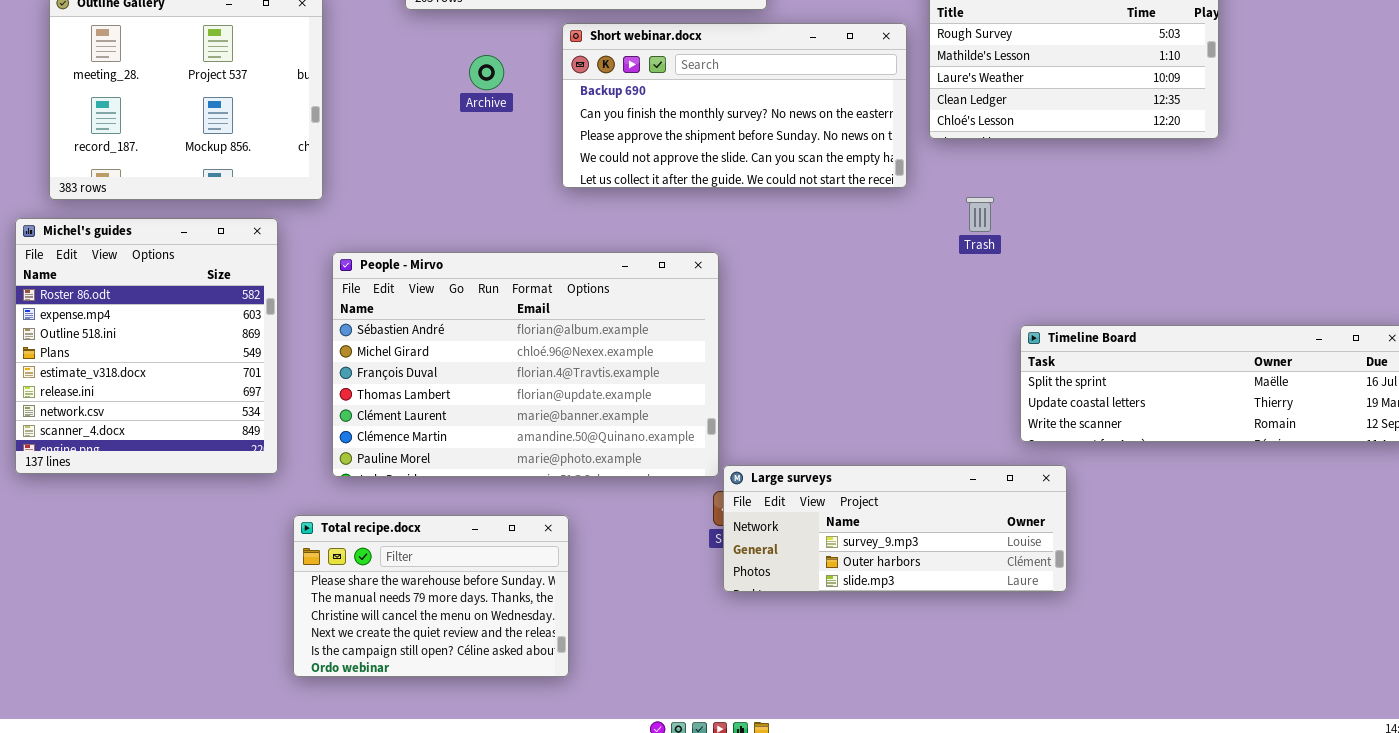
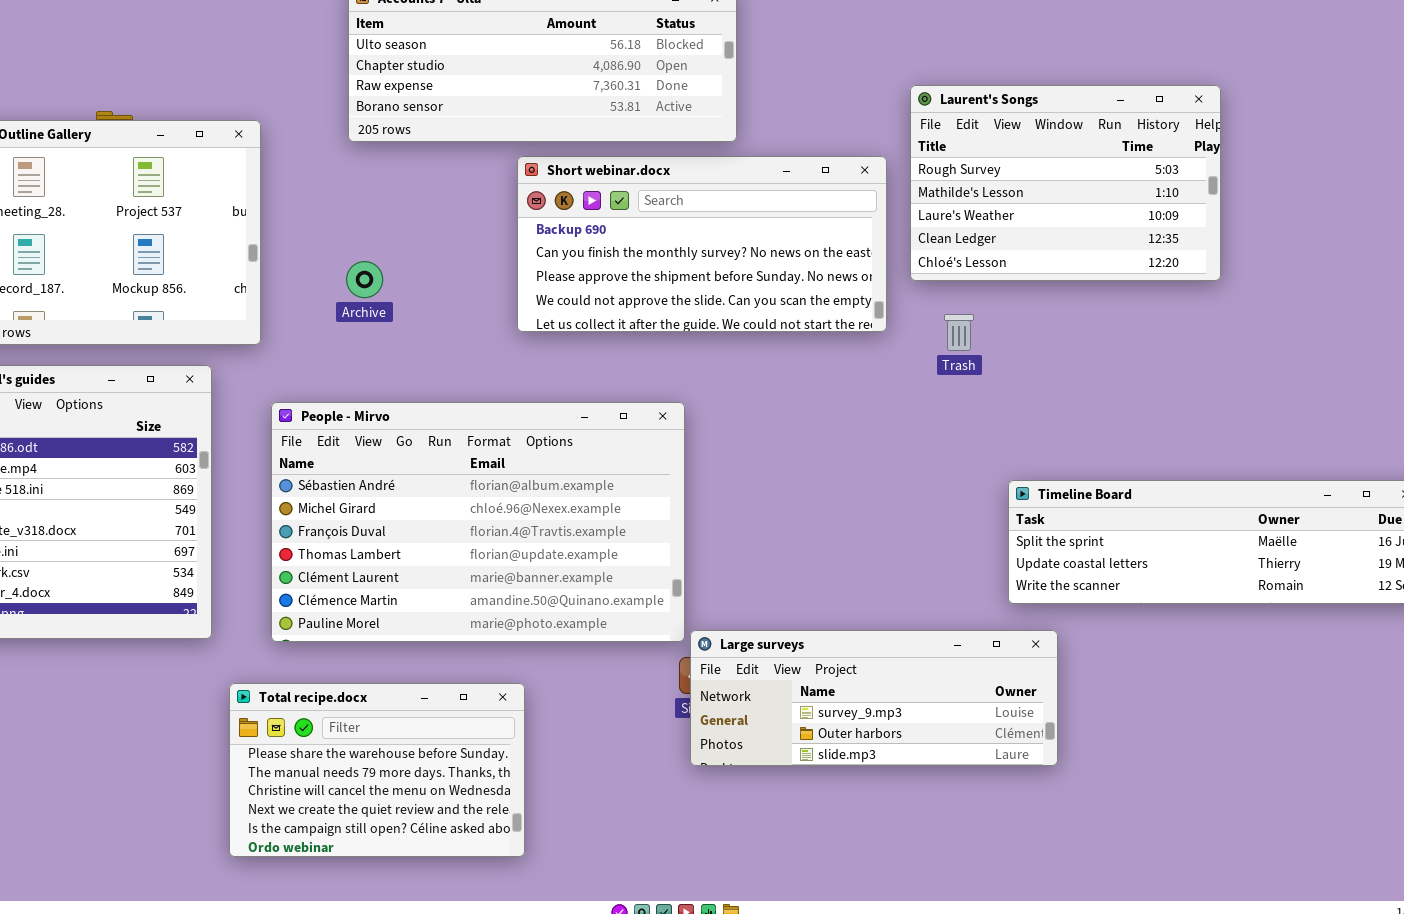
Archive: [469,55,504,90] -> [346,261,383,298], moved
Trash: [966,197,994,232] -> [944,314,974,351], moved

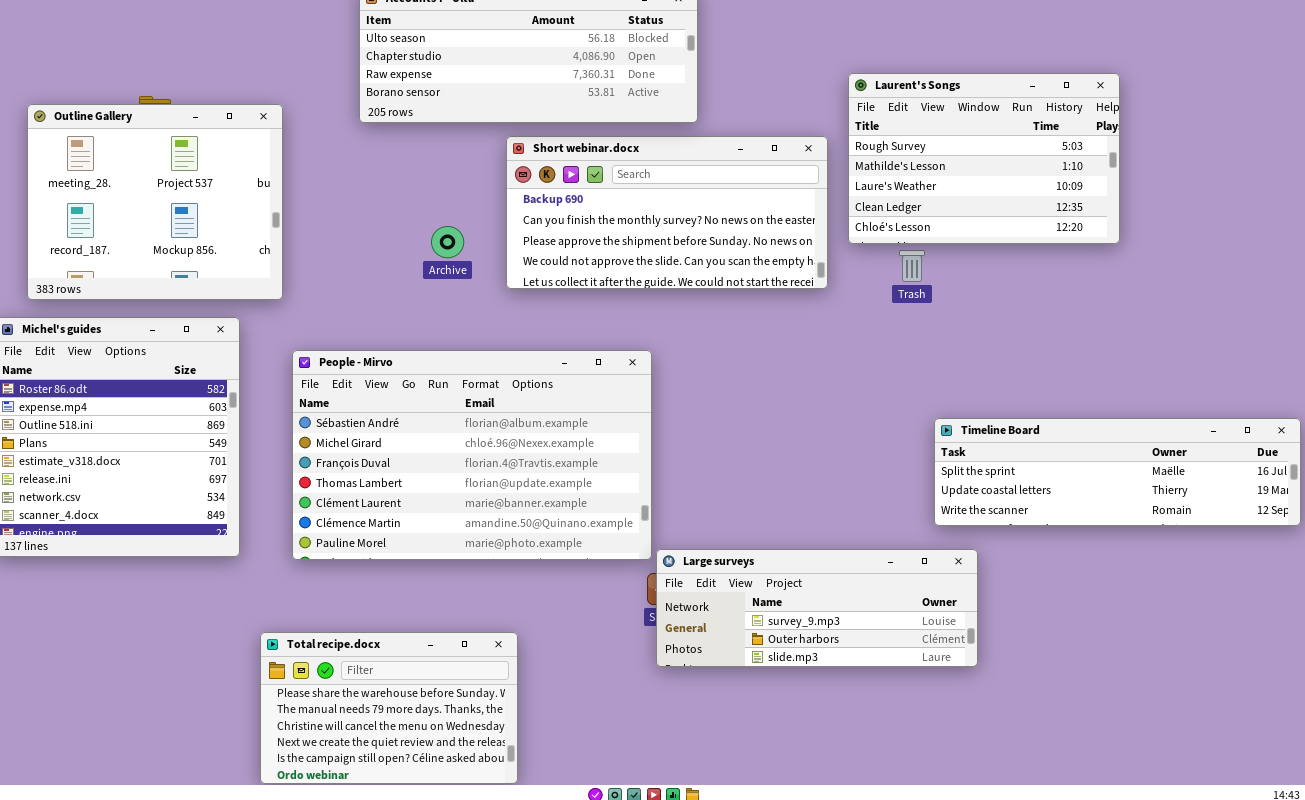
Archive: [346,261,383,298] -> [431,226,464,258], moved
Trash: [944,314,974,351] -> [899,250,925,282], moved
Total recipe.docx: [229,683,525,857] -> [260,632,518,784], moved

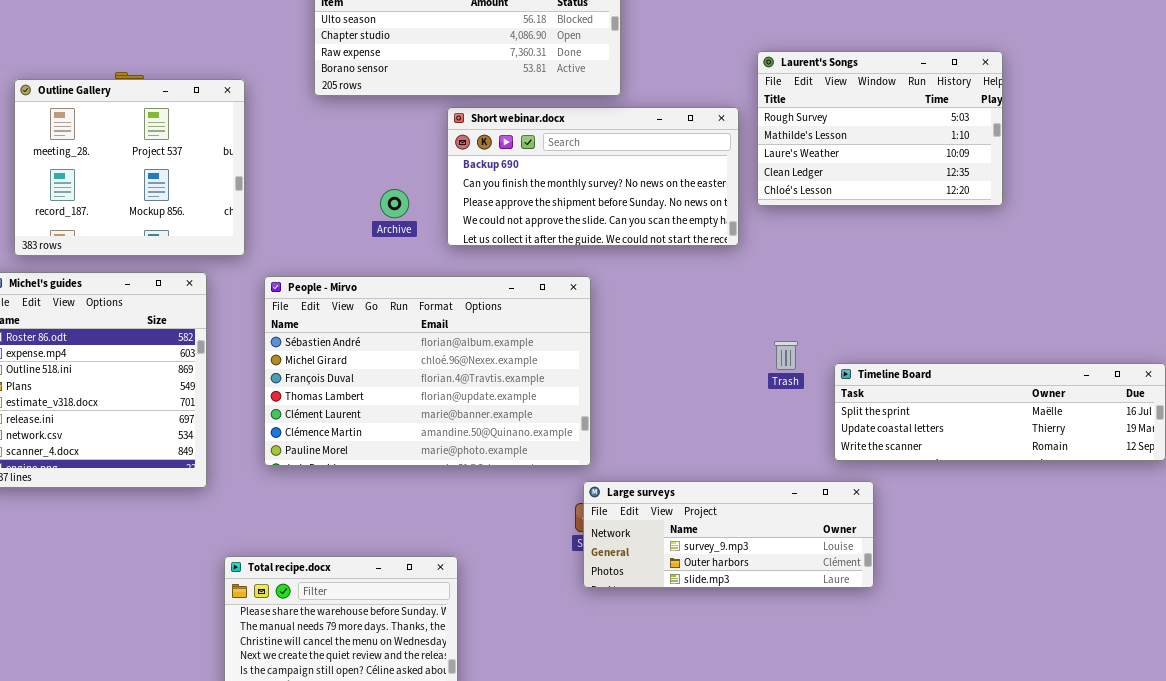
Trash: [899,250,925,282] -> [774,341,798,370], moved
People - Mirvo: [292,350,652,560] -> [264,276,591,466], moved

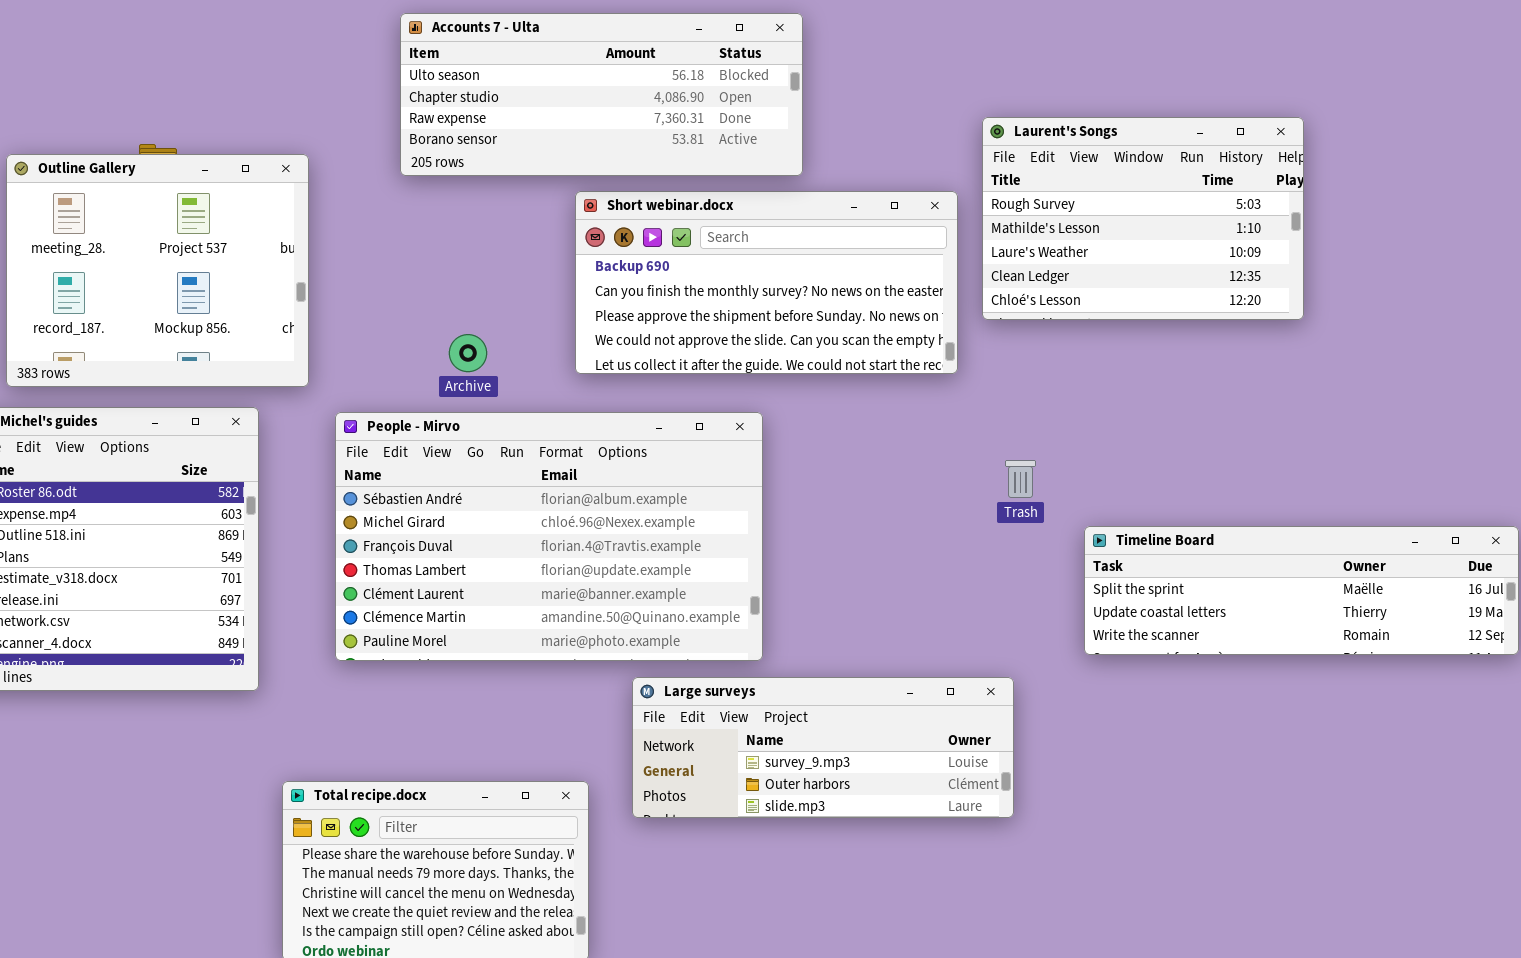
Archive: [380,189,409,218] -> [449,334,487,372], moved
Trash: [774,341,798,370] -> [1005,460,1036,498], moved
Large surveys: [583,481,874,588] -> [632,677,1014,818], moved

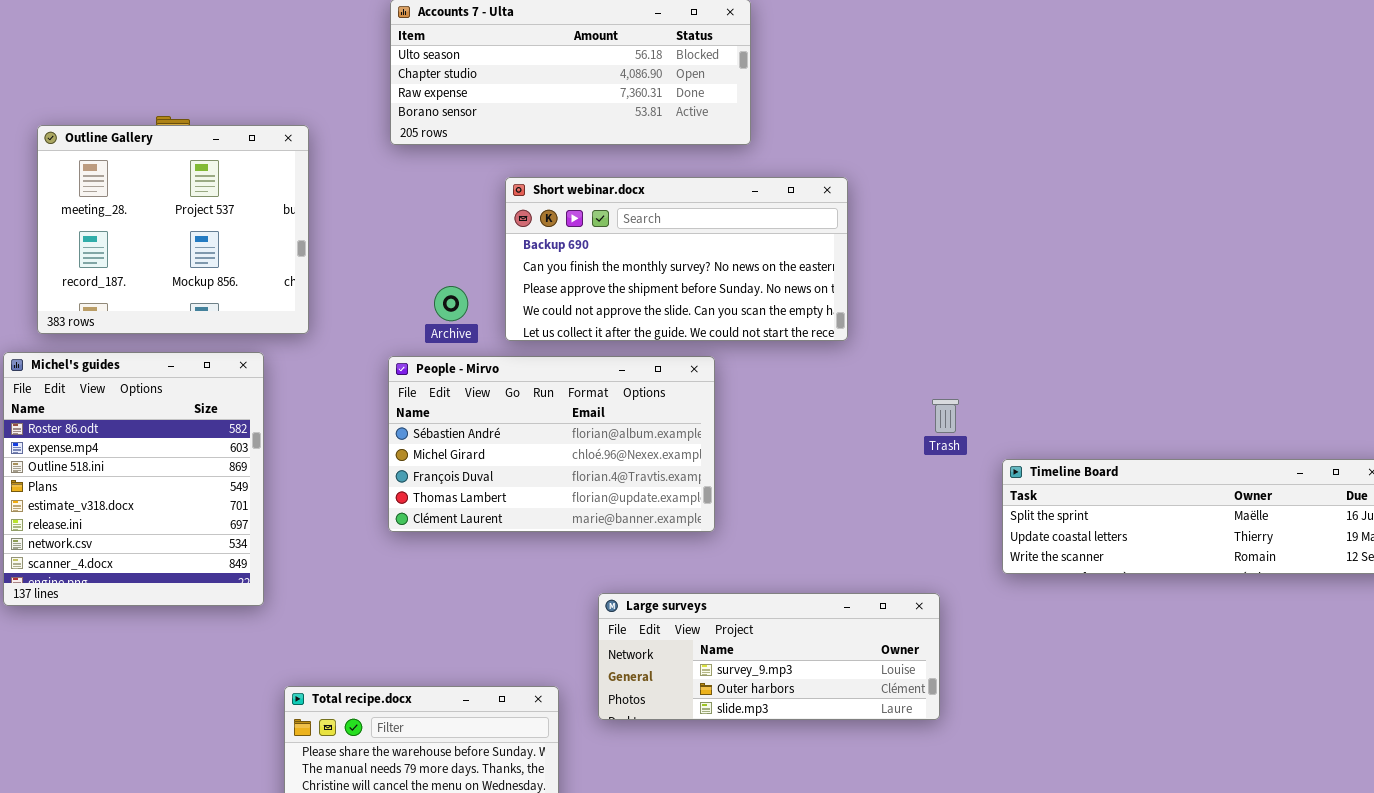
Laurent's Songs: [982,117,1304,320] -> none, closed
Short webinar.docx: [575,191,958,374] -> [505,177,848,341], moved
People - Mirvo: [335,412,763,661] -> [388,356,715,532], resized

